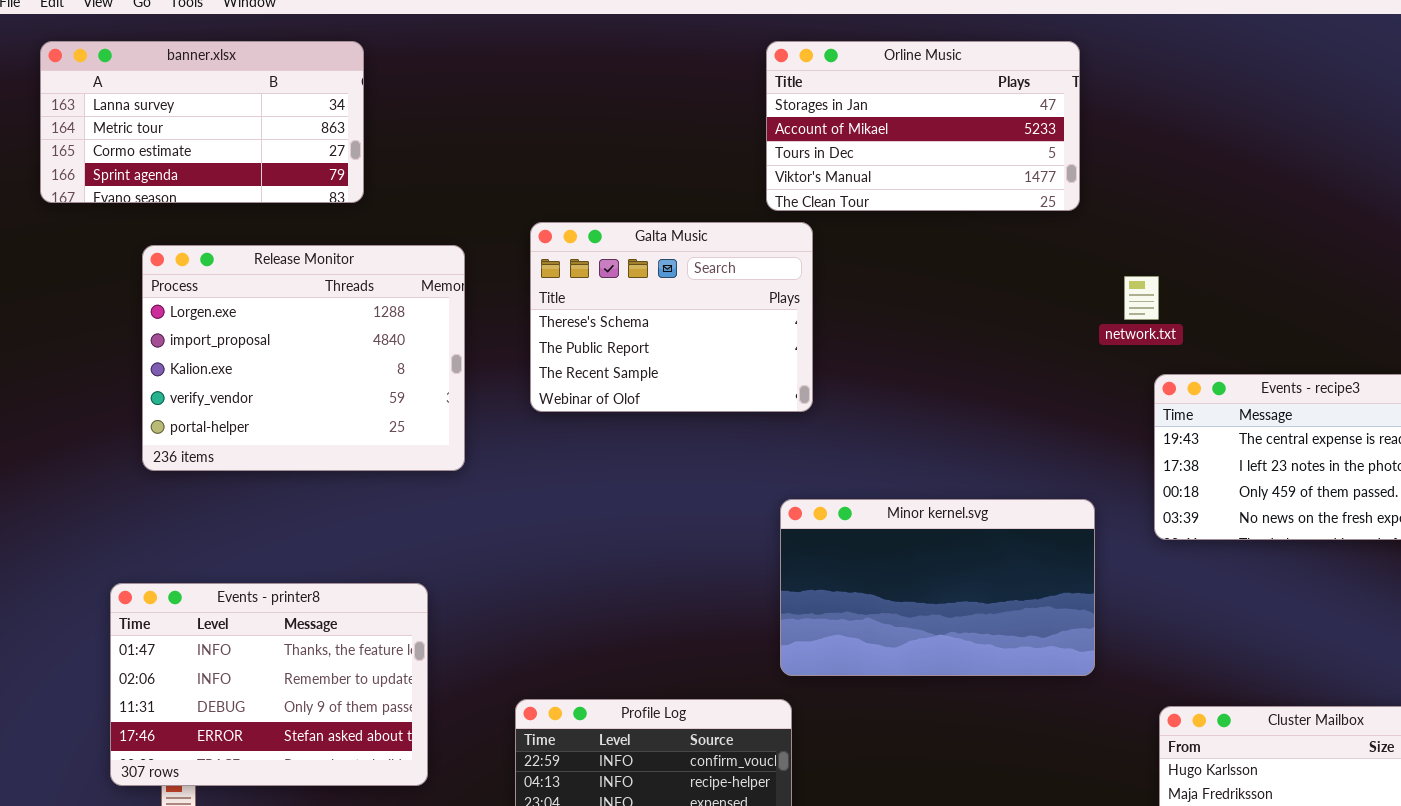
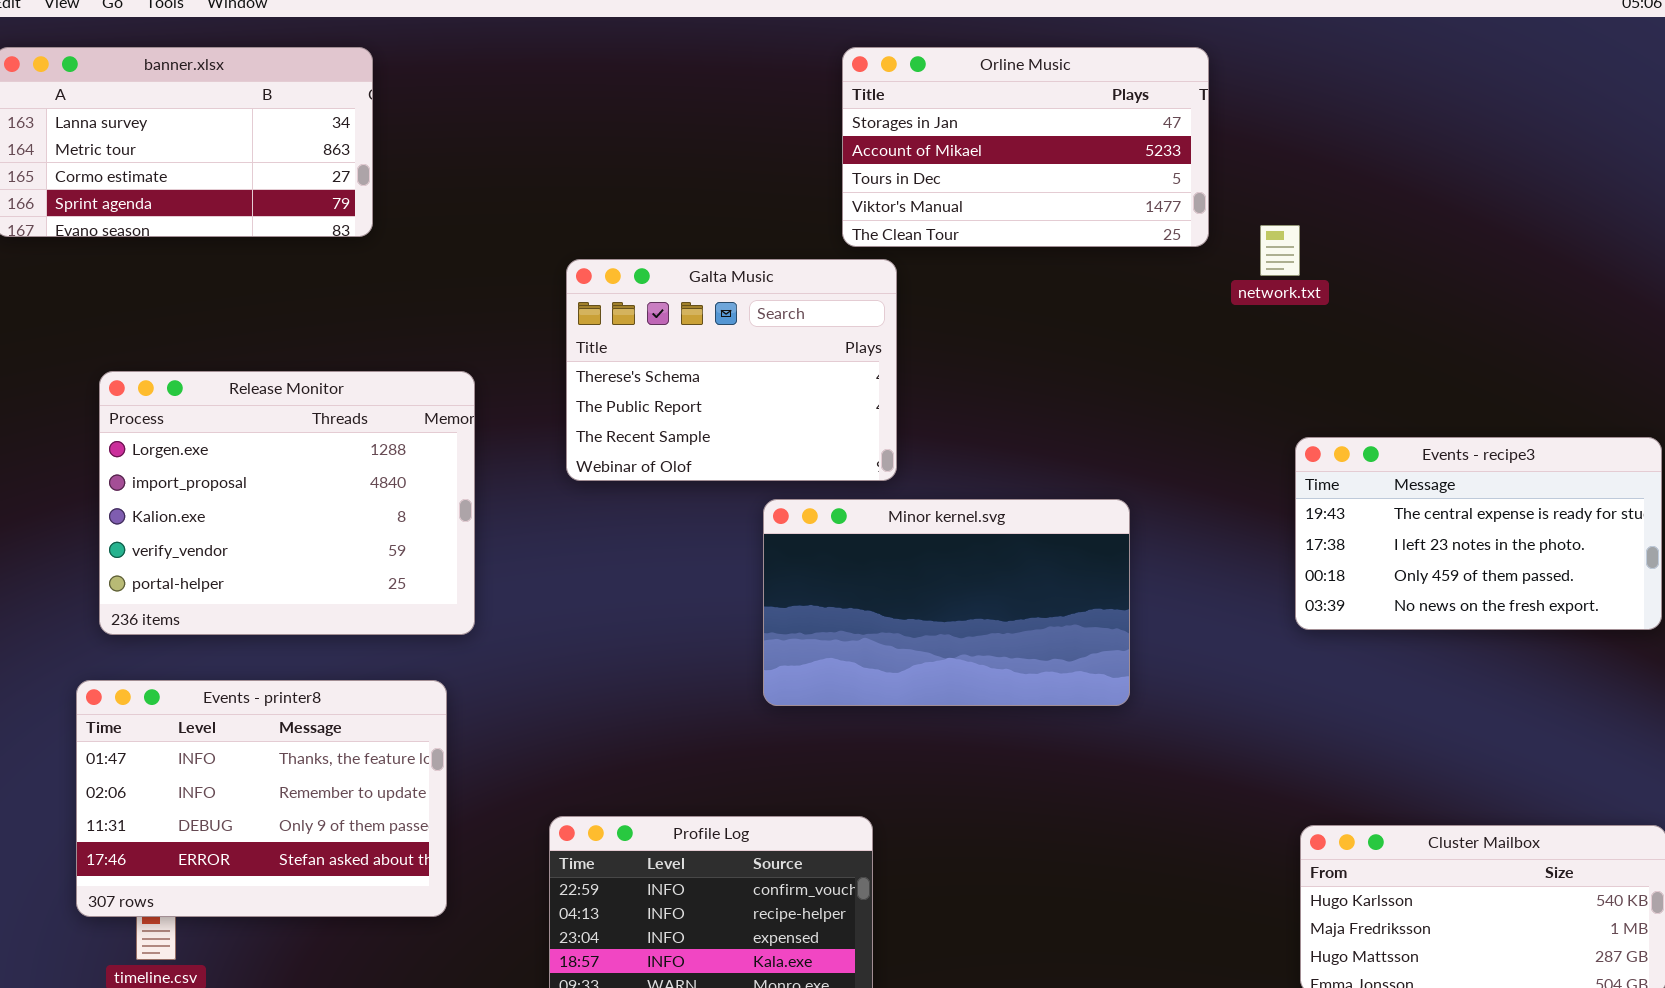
Release Monitor: [142,245,465,471] -> [99,371,475,635], moved
network.txt: [1124,276,1159,320] -> [1260,225,1300,276], moved
Minor kernel.svg: [780,499,1095,676] -> [763,499,1130,706], moved

